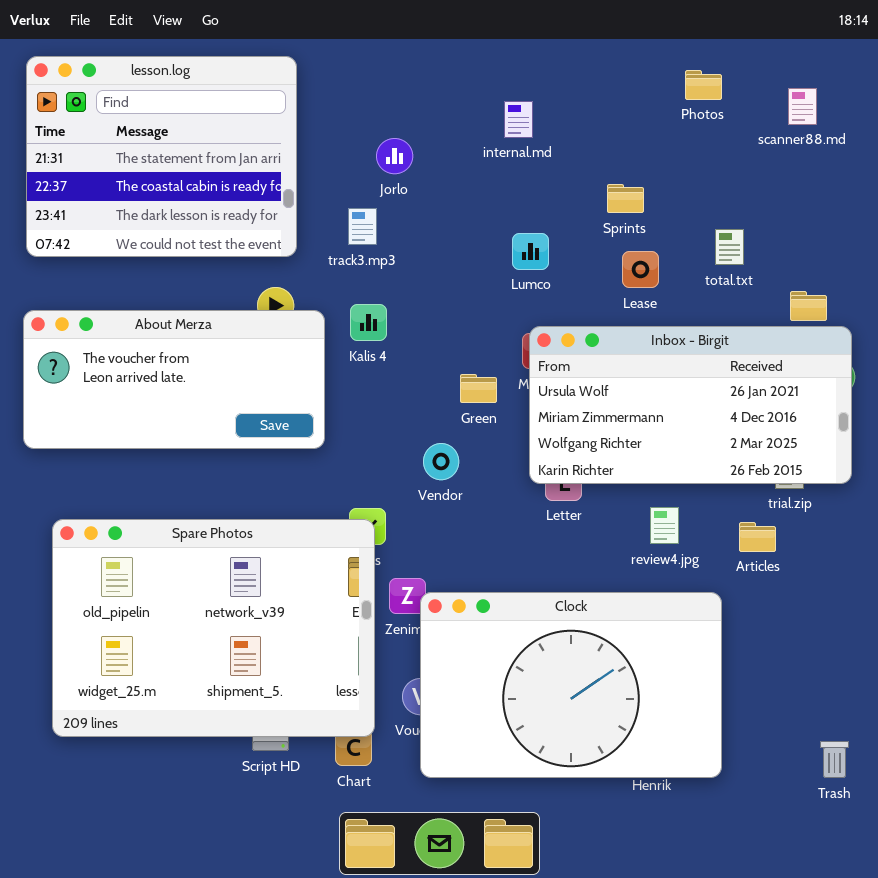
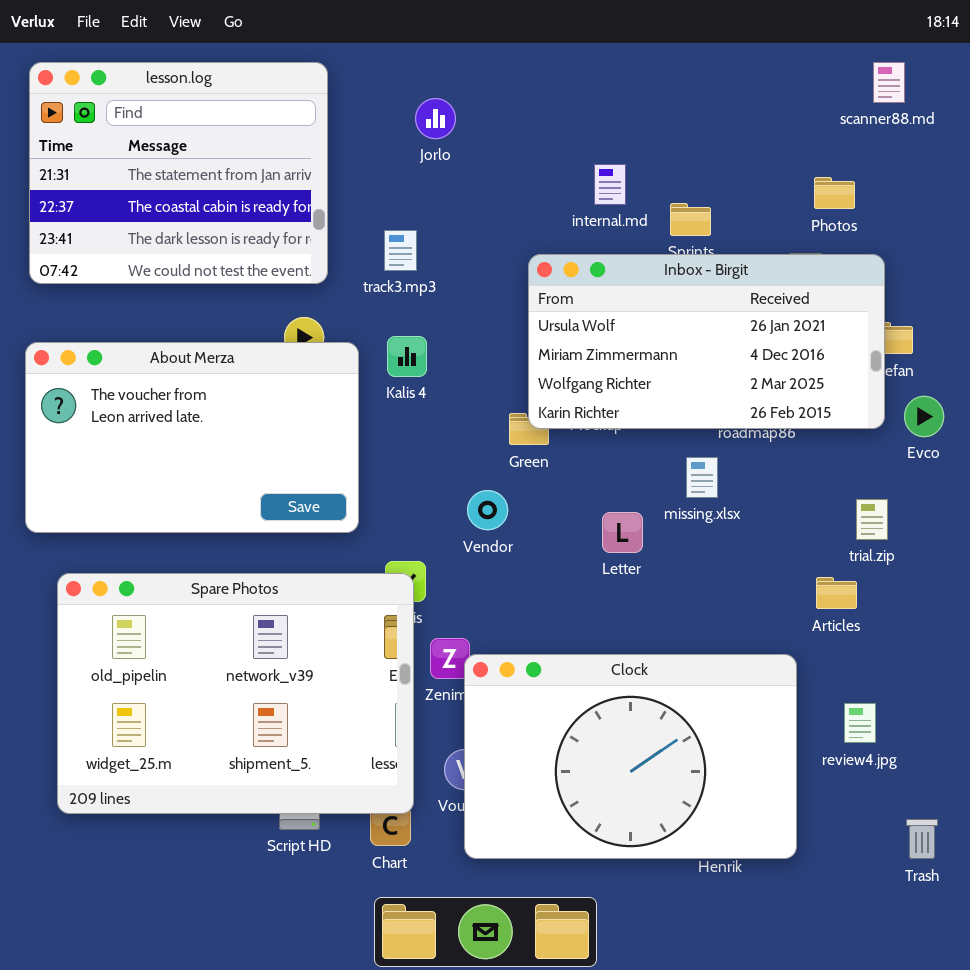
Photos: [685,70,722,100] -> [814,177,855,209], moved
scanner88.md: [788,88,817,125] -> [873,62,905,103], moved
internal.md: [504,101,533,138] -> [594,164,626,205], moved
Jorlo: [376,138,413,174] -> [415,98,456,139], moved
About Merza: [23,310,325,449] -> [25,342,359,533], resized
Inbox - Birgit: [529,326,852,484] -> [528,254,885,429], moved
review4.jpg: [650,507,679,544] -> [844,703,876,743], moved

